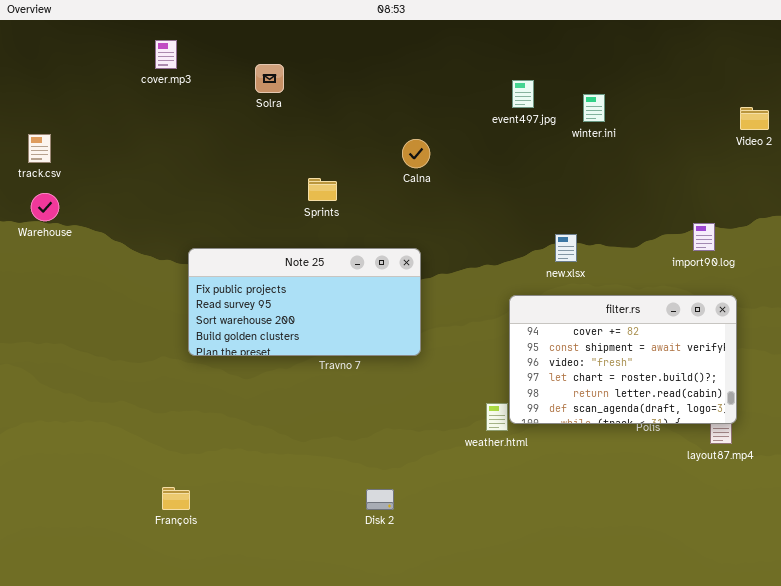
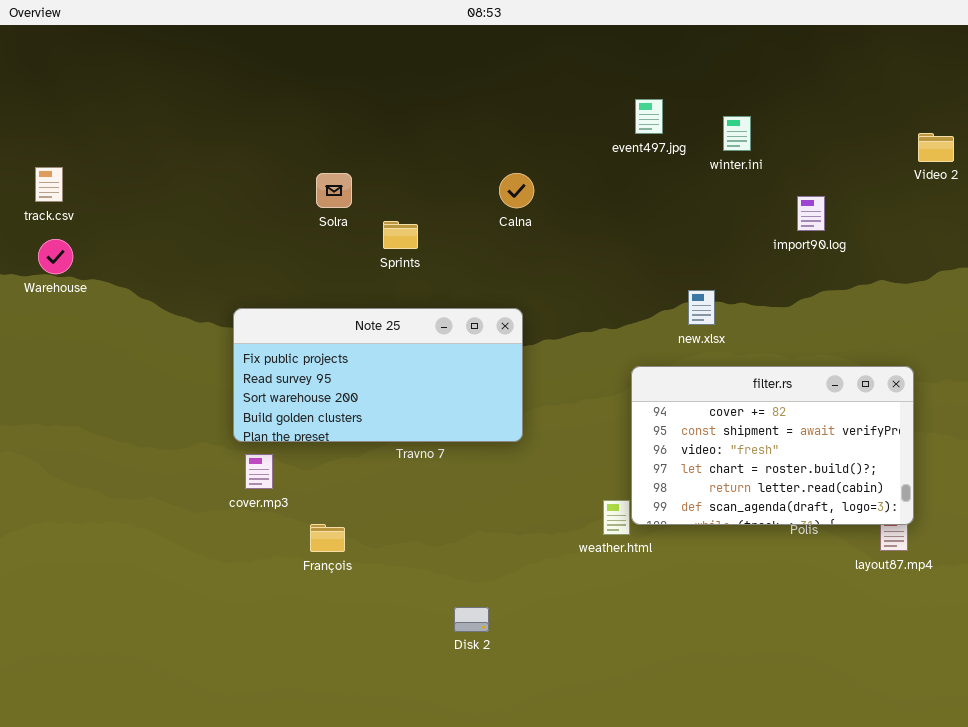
cover.mp3: [155,40,177,69] -> [245,454,273,489], moved
Solra: [255,64,284,93] -> [316,173,352,208], moved
import90.log: [693,223,715,251] -> [797,196,825,231], moved
François: [162,487,190,510] -> [310,524,345,552], moved

